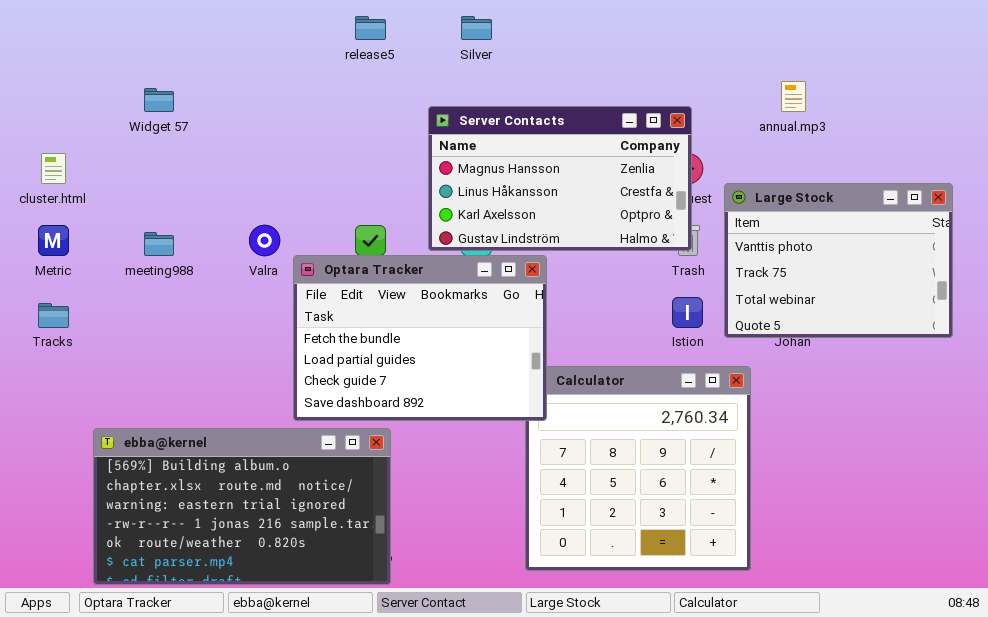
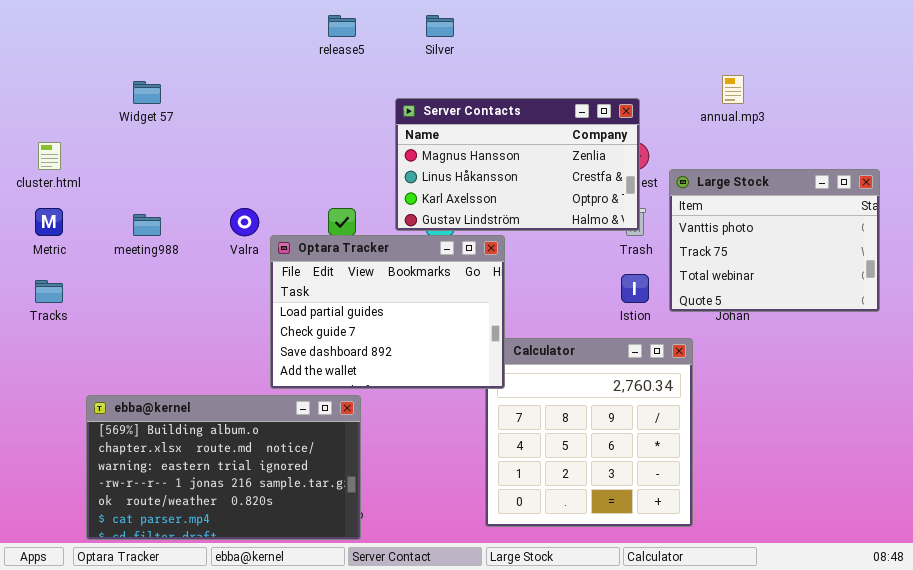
Optara Tracker: [293,255,547,421] -> [270,235,505,389], scrolled down 1 row

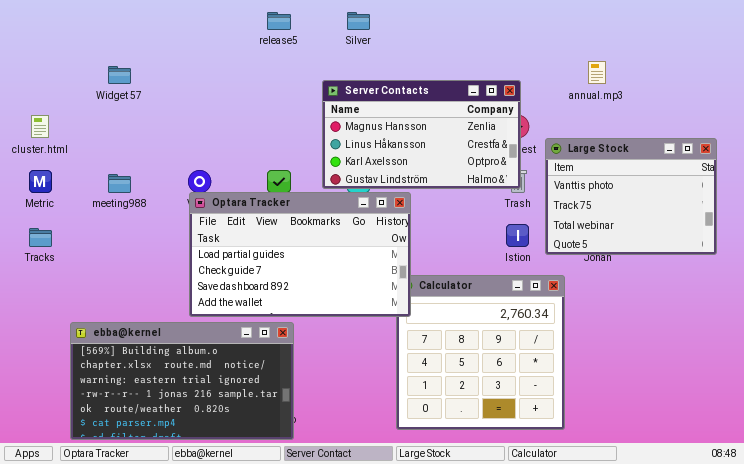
Optara Tracker: [270,235,505,389] -> [189,192,411,317], resized

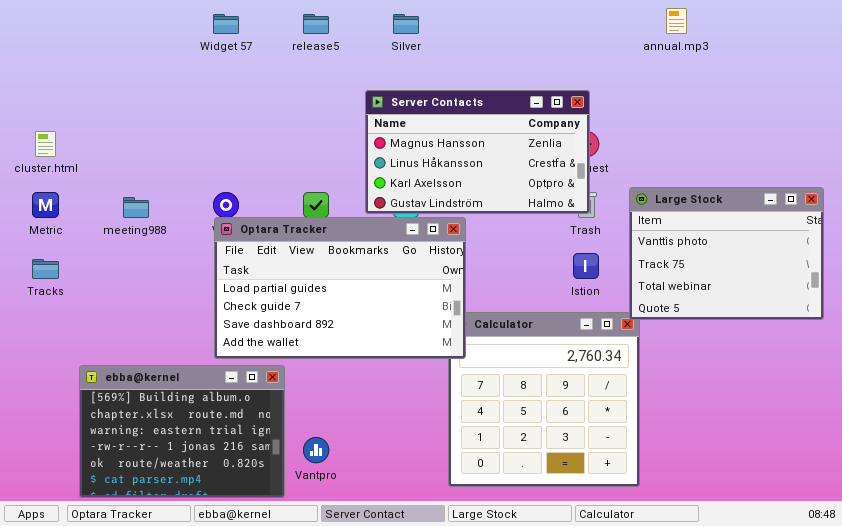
annual.mp3: [588,61,606,84] -> [666,8,687,34], moved
Widget 57: [108,66,131,84] -> [213,14,239,34], moved
Large Stock: [545,138,717,255] -> [629,187,824,320], moved
ebba@kernel: [70,322,294,440] -> [79,365,285,498], resized

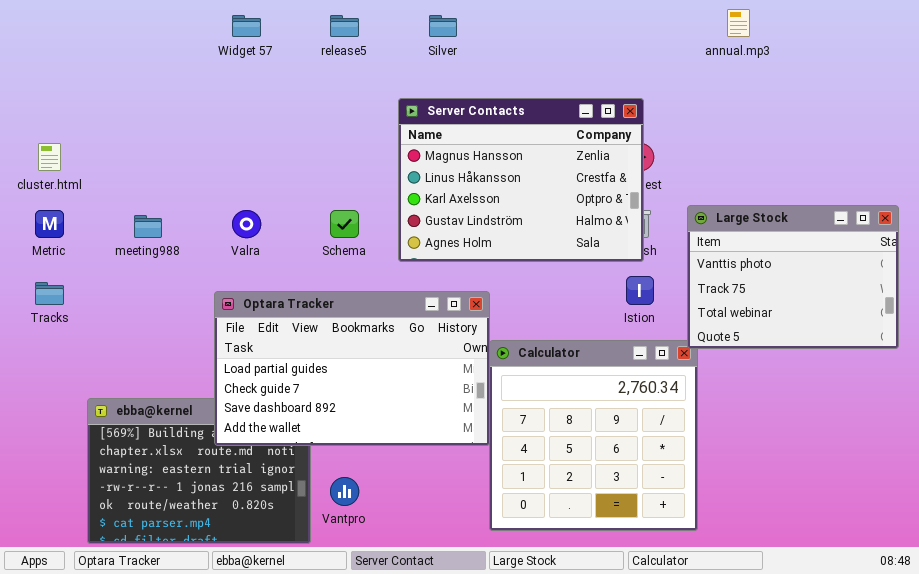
Server Contacts: [365,90,590,214] -> [398,98,644,262], resized
Optara Tracker: [214,217,466,359] -> [214,291,490,446], moved

